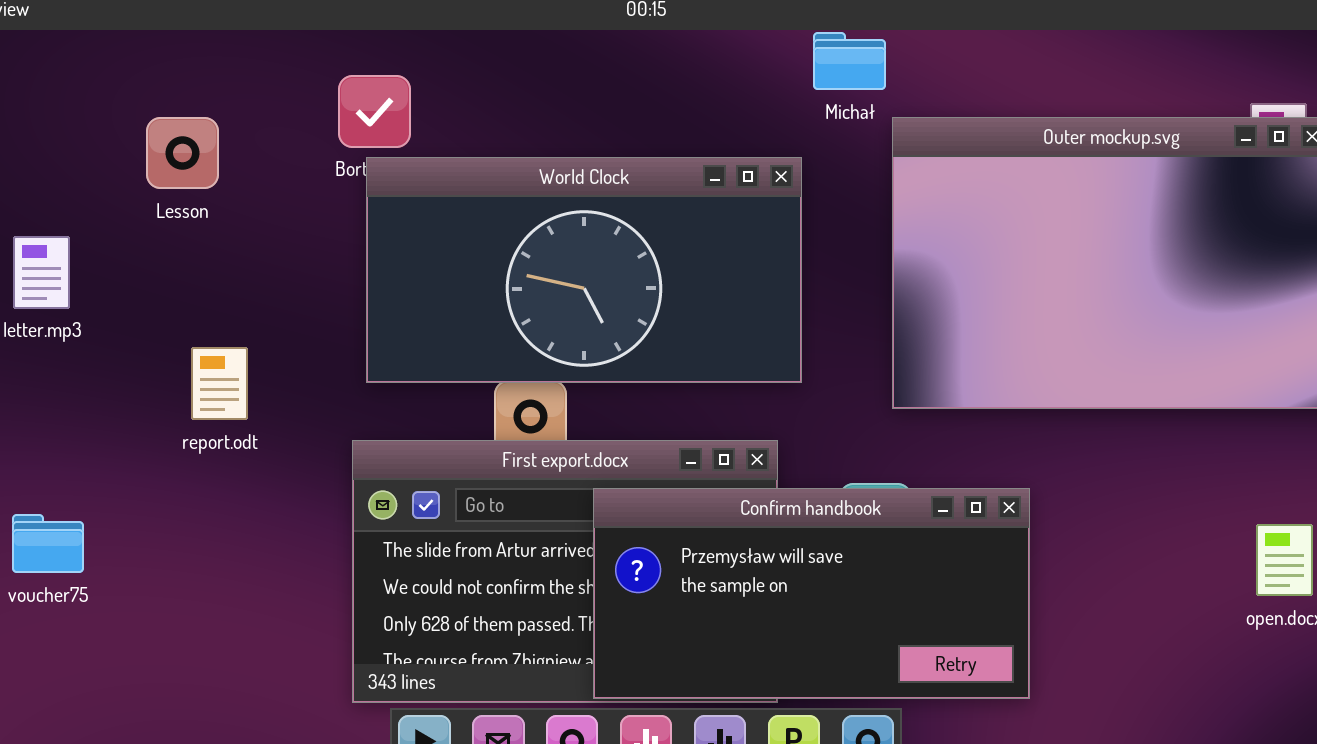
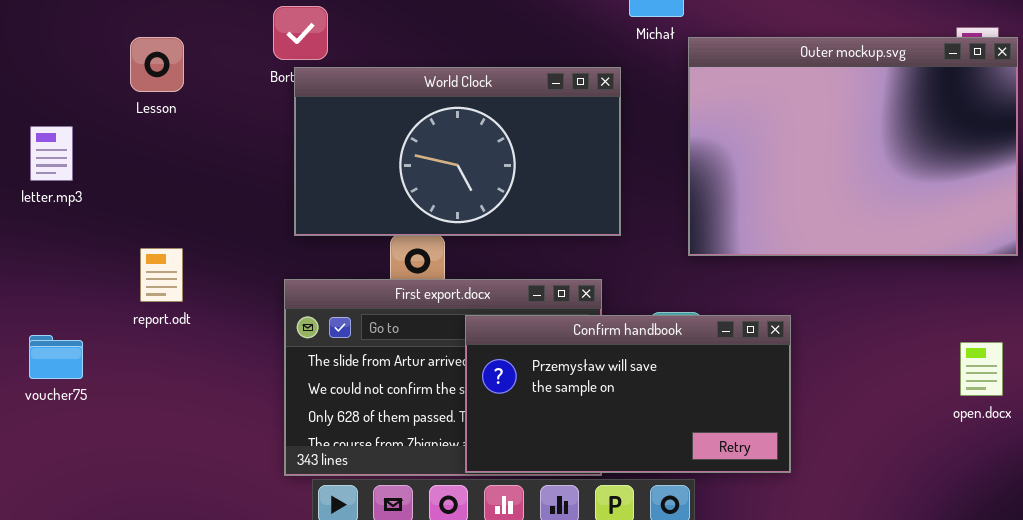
report.odt: [191,347,248,420] -> [140,248,183,302], moved

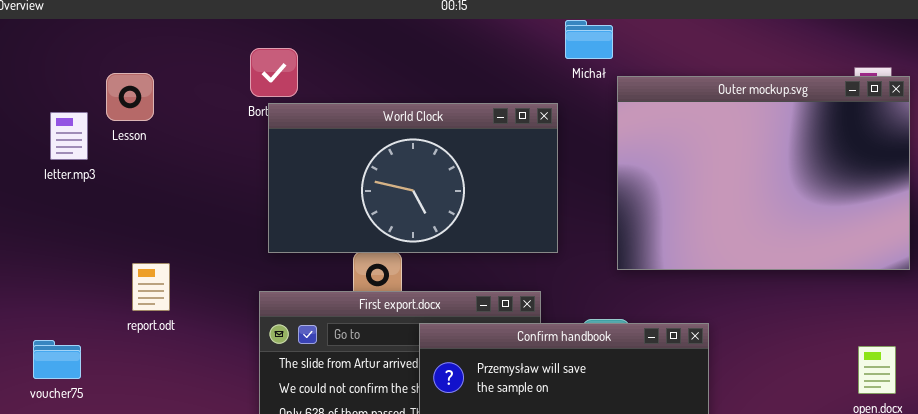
Lesson: [130,37,184,92] -> [106,73,154,121], moved
letter.mp3: [30,126,73,181] -> [50,112,88,160], moved

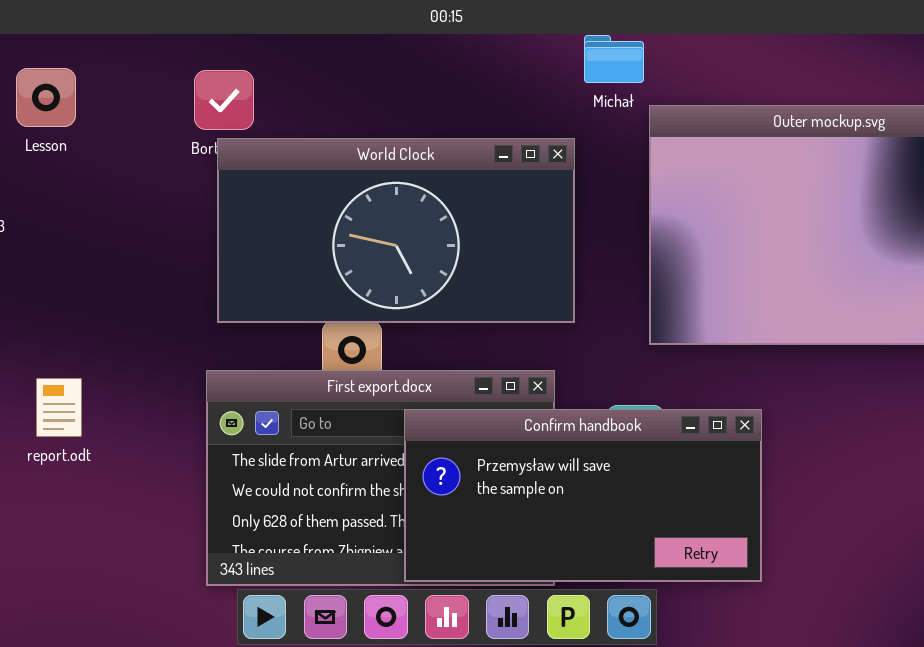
Lesson: [106,73,154,121] -> [16,68,76,127], moved
report.odt: [132,263,170,311] -> [36,378,82,437], moved

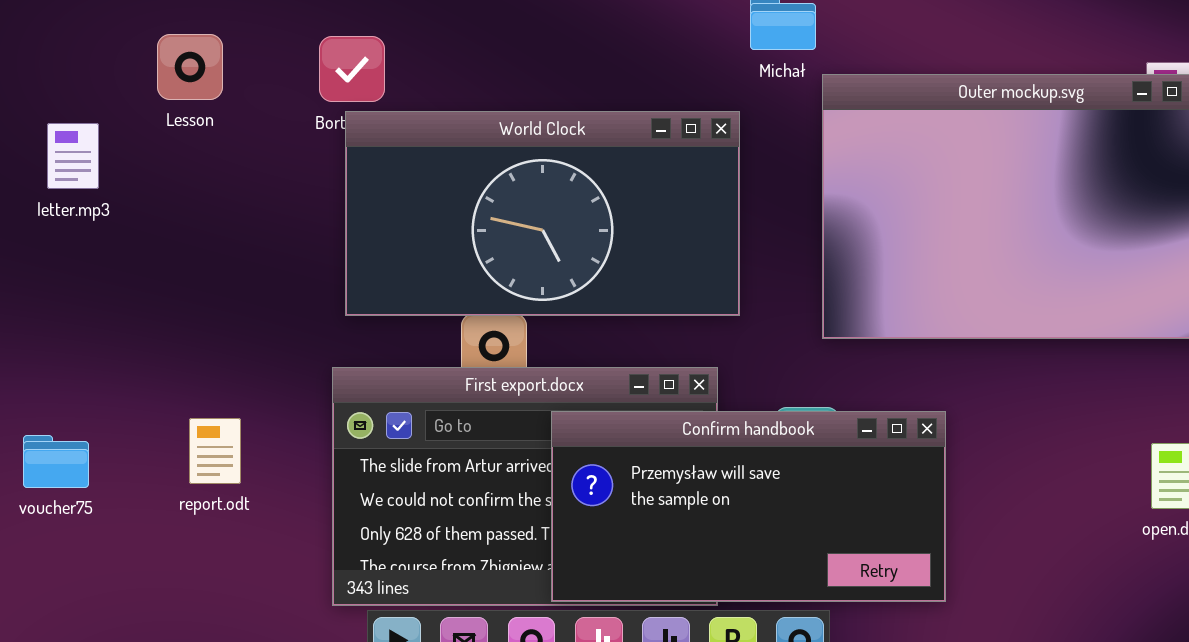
Lesson: [16,68,76,127] -> [157,34,223,100], moved
report.odt: [36,378,82,437] -> [189,418,241,484], moved

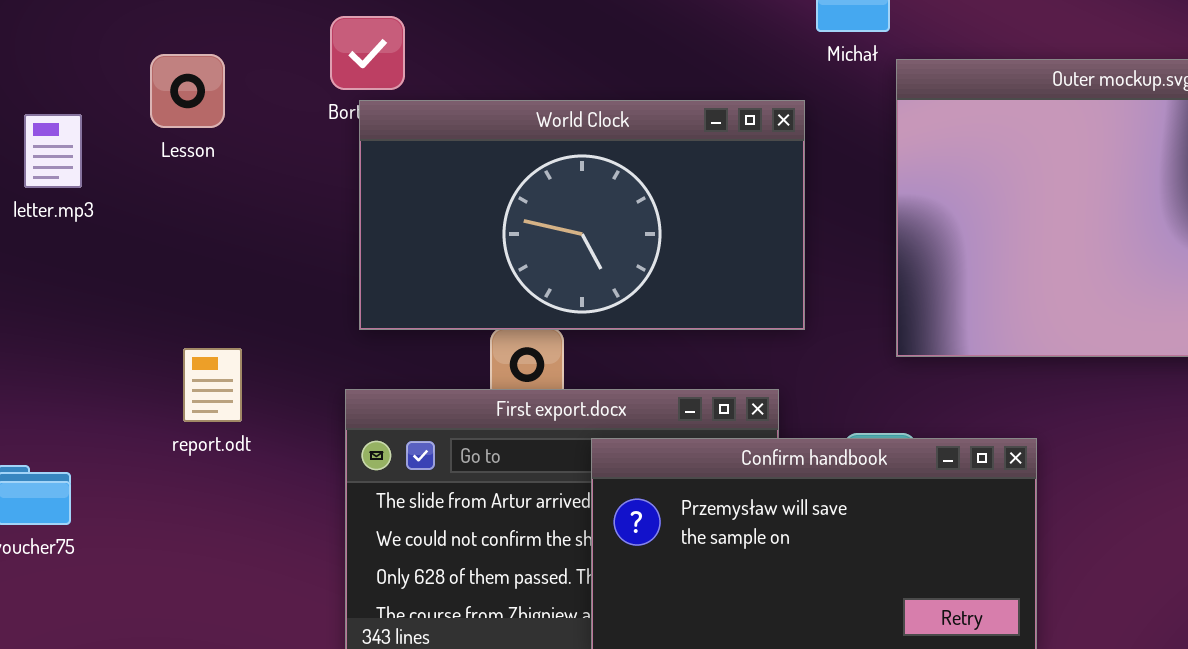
Lesson: [157,34,223,100] -> [150,54,225,128], moved
report.odt: [189,418,241,484] -> [183,348,242,422], moved

